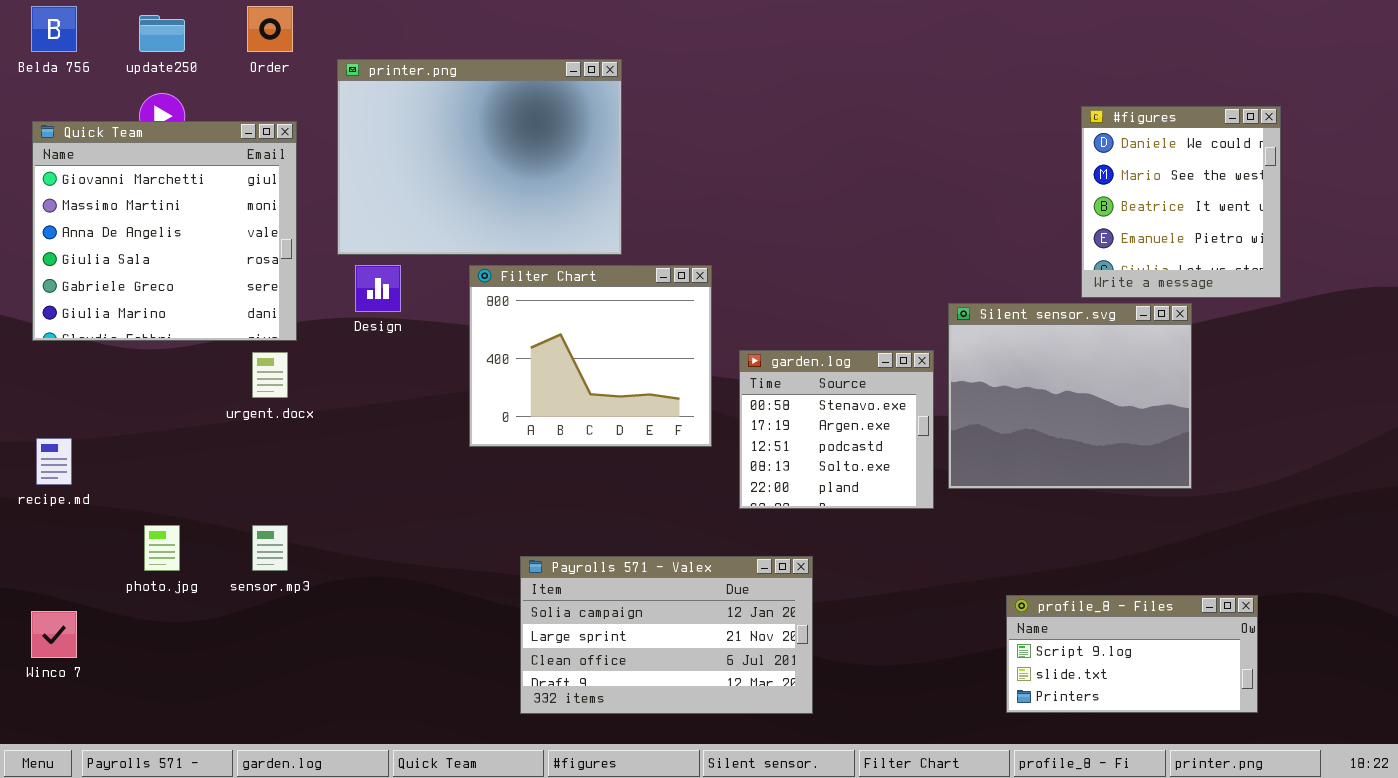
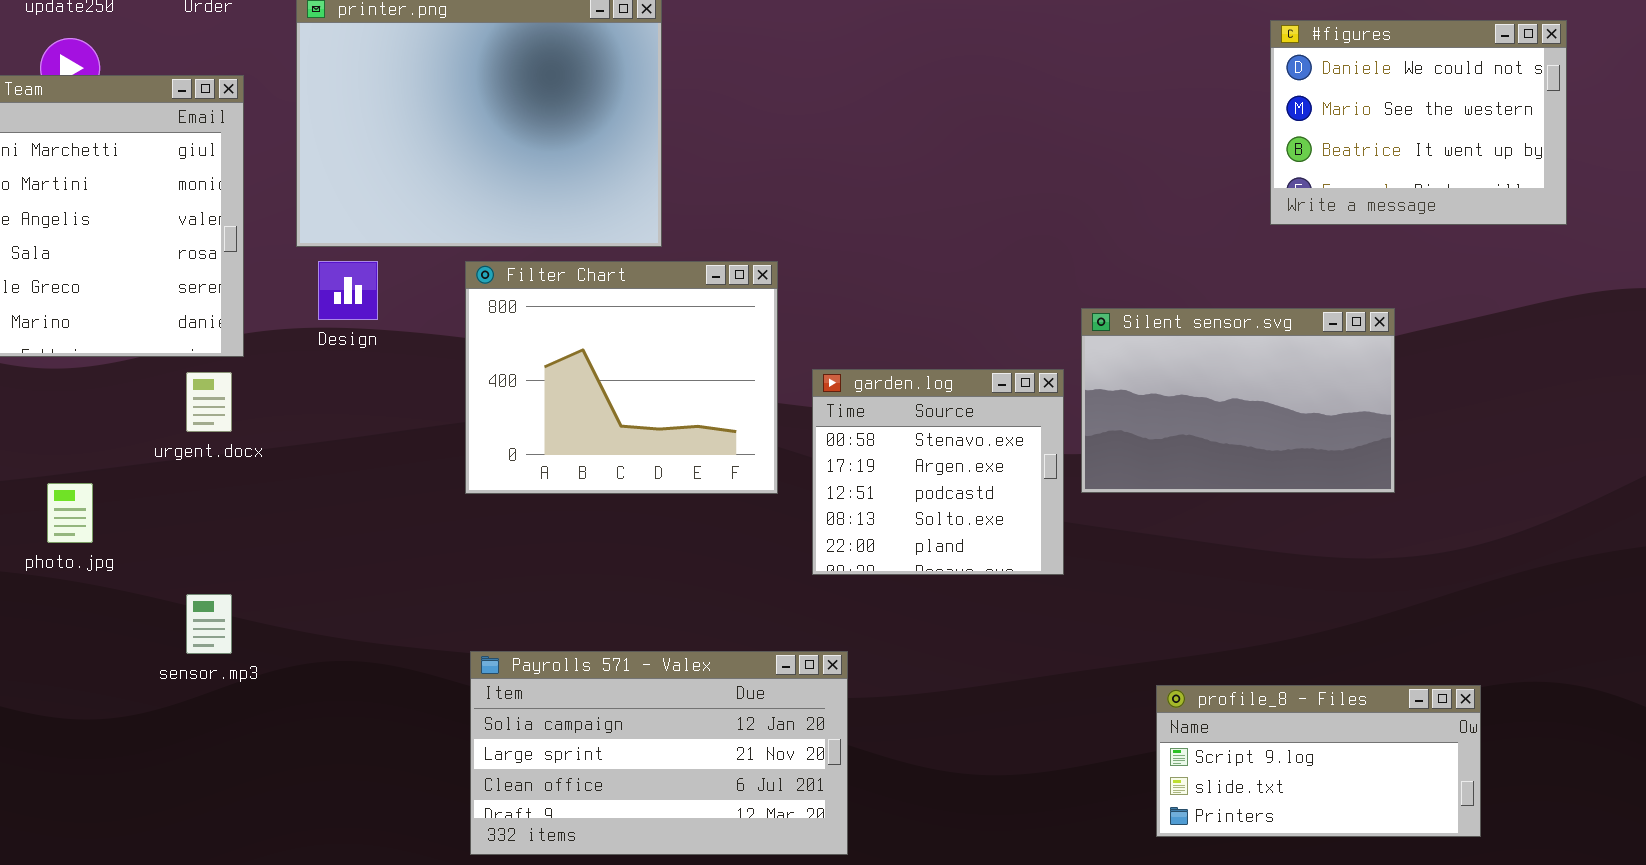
#figures: [1081,106,1281,298] -> [1270,20,1567,225], moved, resized
Silent sensor.svg: [948,303,1192,489] -> [1081,308,1395,493], resized
photo.jpg: [144,525,180,571] -> [47,483,93,543], moved
Payrolls 571 - Valex: [520,556,813,714] -> [470,651,848,855], moved

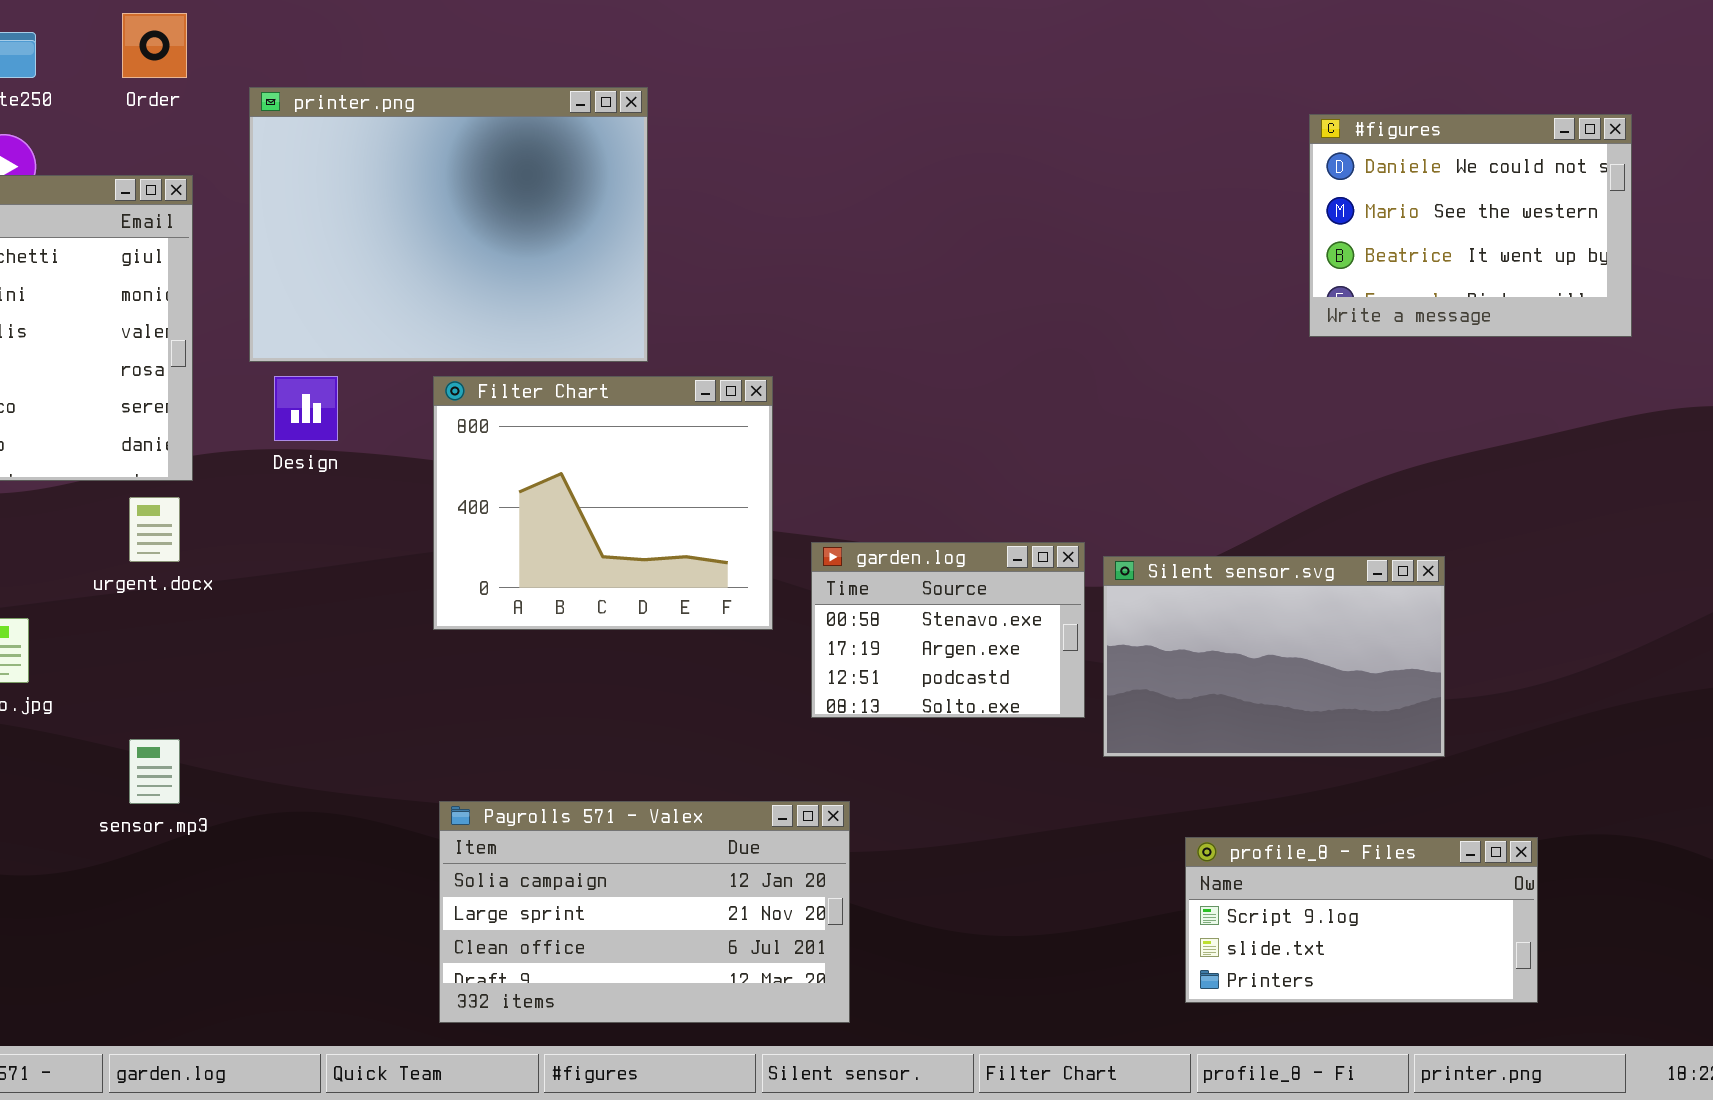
Silent sensor.svg: [1081,308,1395,493] -> [1103,556,1445,757], moved
garden.log: [812,369,1064,575] -> [811,542,1085,718], resized

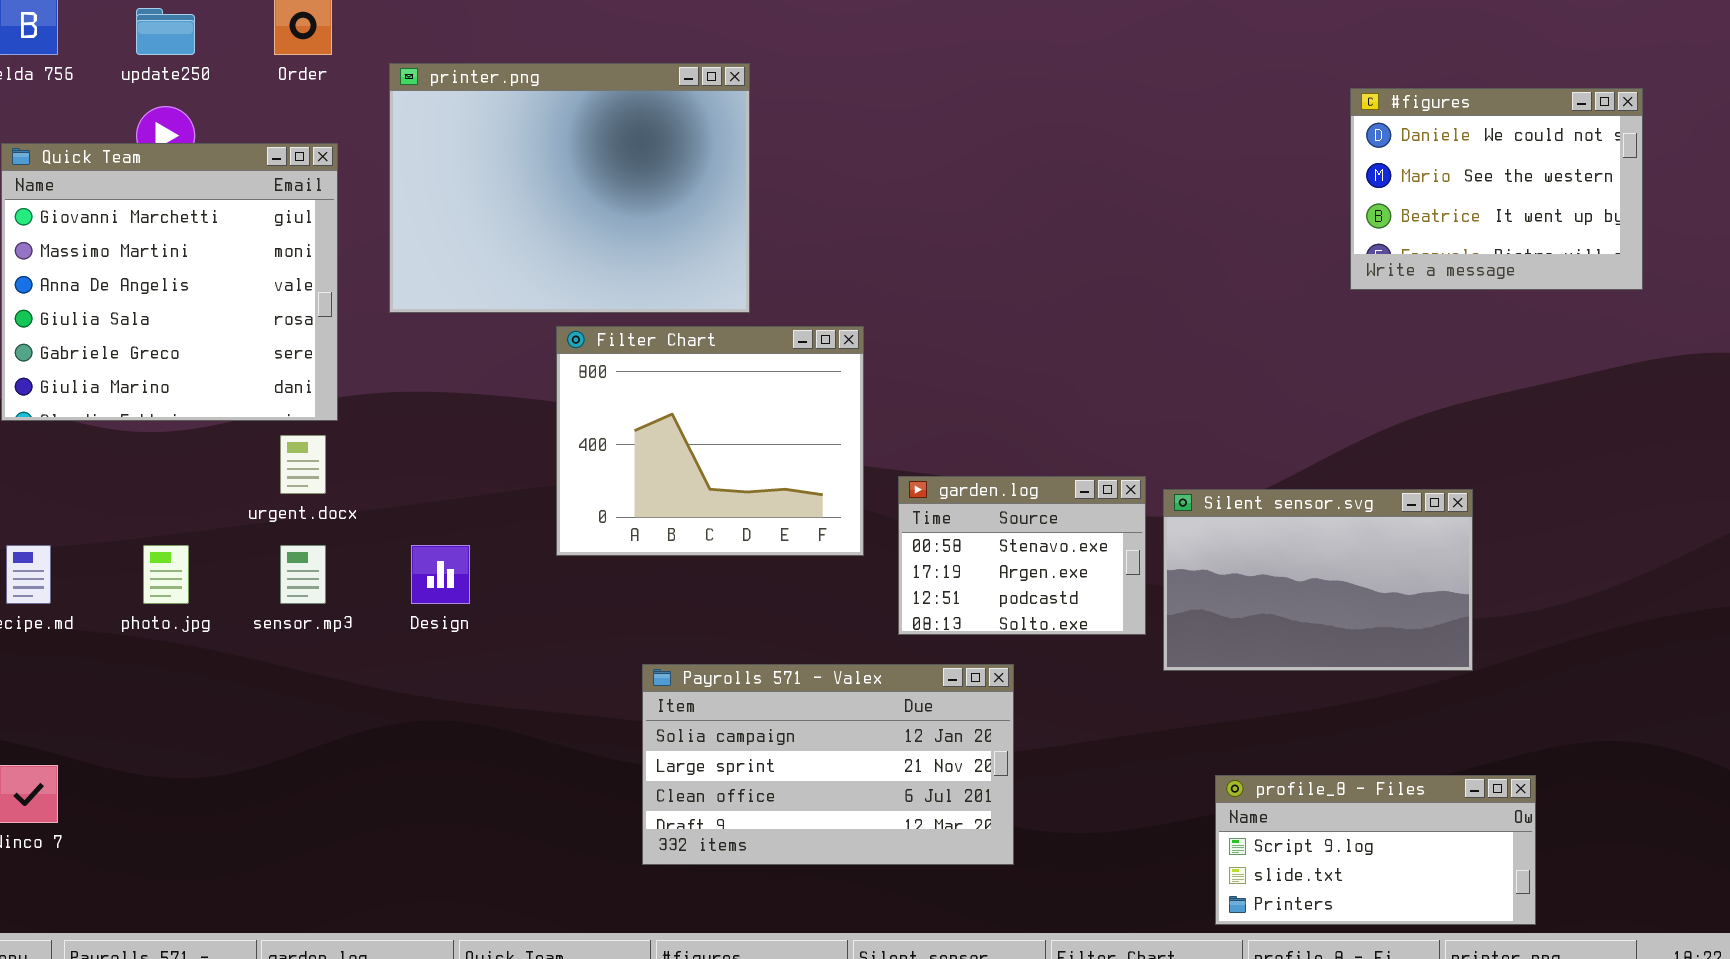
Design: [274,376,338,441] -> [411,545,470,604], moved
sensor.mp3: [129,739,180,804] -> [280,545,326,604], moved
Payrolls 571 - Valex: [439,801,850,1023] -> [642,664,1014,865], moved
profile_8 - Files: [1185,837,1538,1003] -> [1215,775,1536,925], moved

